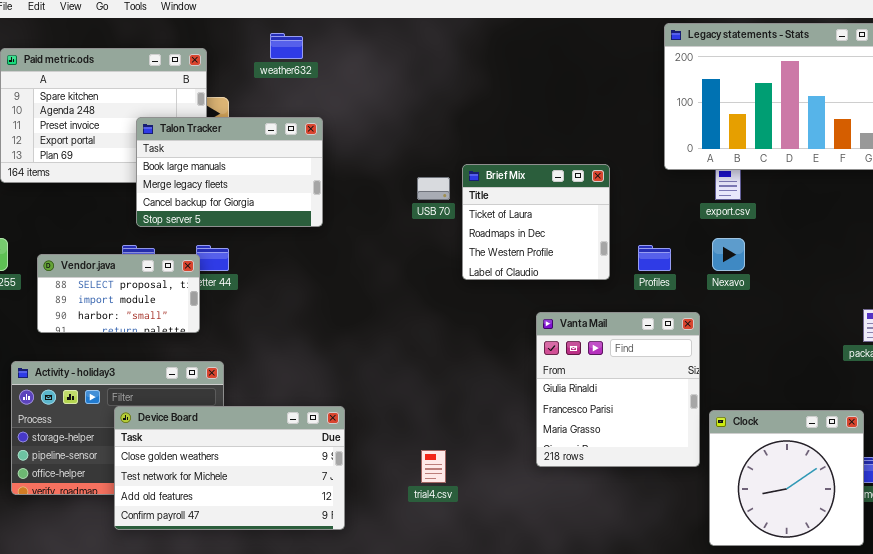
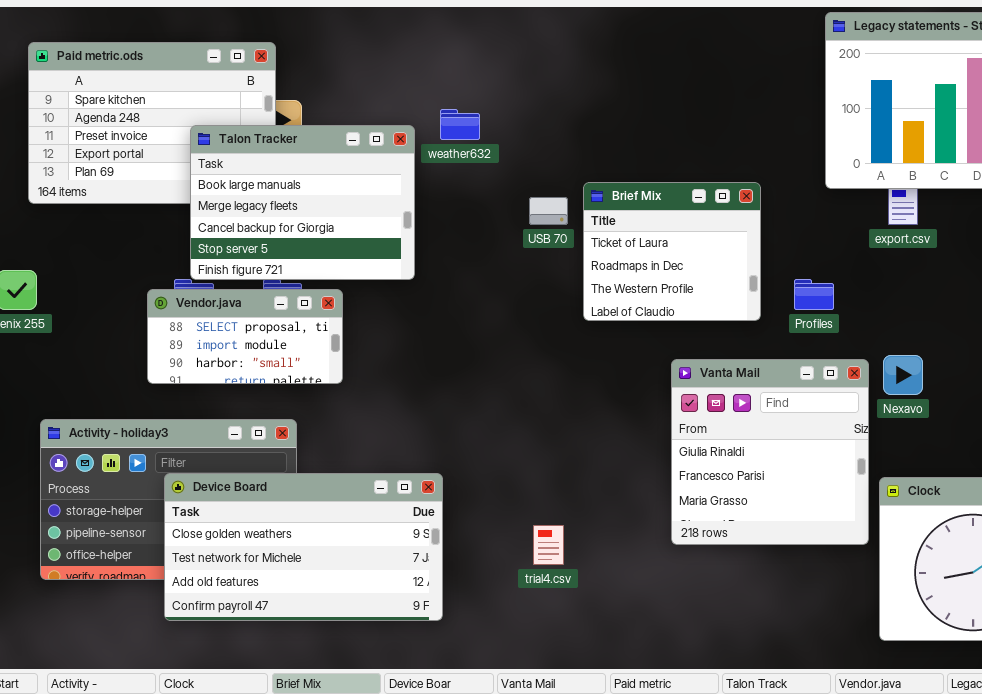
weather632: [270,33,303,59] -> [440,109,480,140], moved
Talon Tracker: [136,117,323,227] -> [190,125,415,280], resized
Nexavo: [712,238,745,271] -> [883,355,923,395], moved
Vendor.java: [37,254,200,333] -> [147,289,343,384], moved

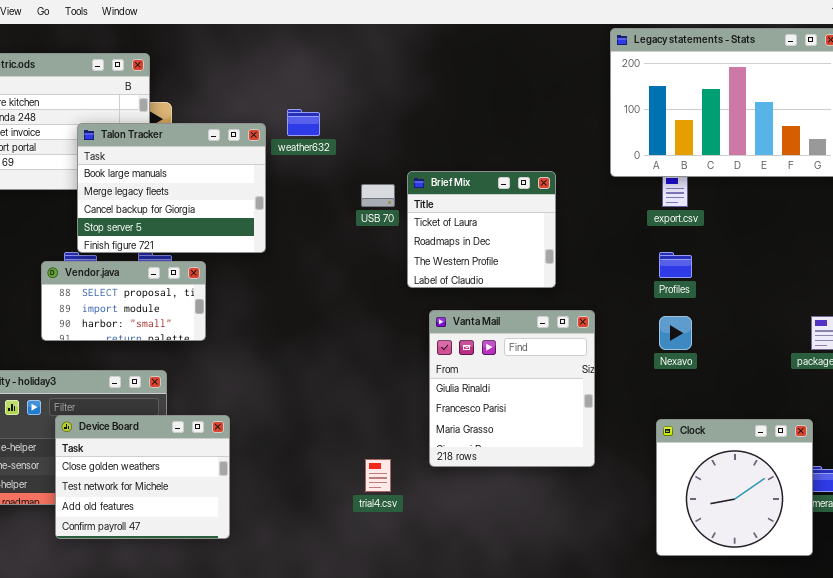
Profiles: [794,279,834,310] -> [659,252,692,278], moved
Vanta Mail: [671,359,869,545] -> [429,310,595,467], moved
Device Board: [164,473,443,621] -> [55,415,230,539], resized

